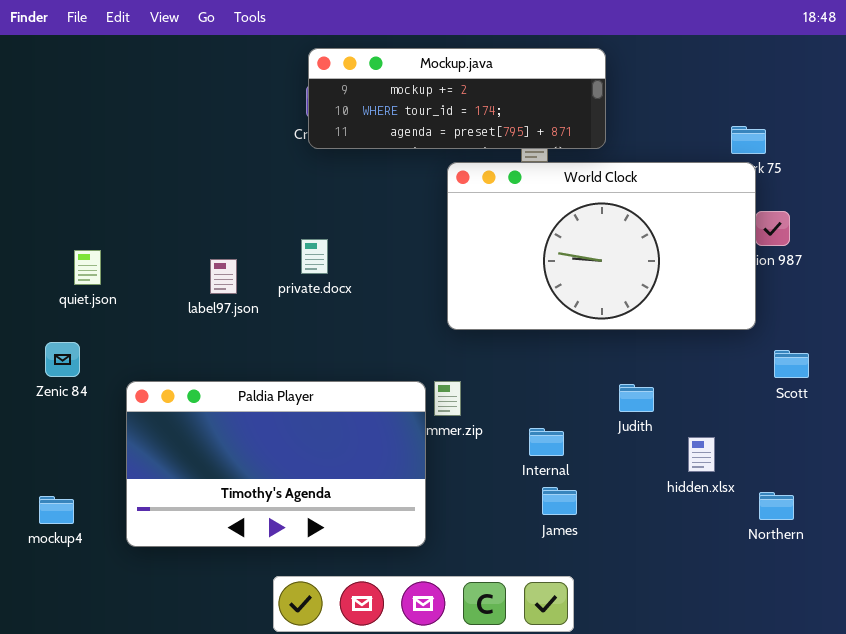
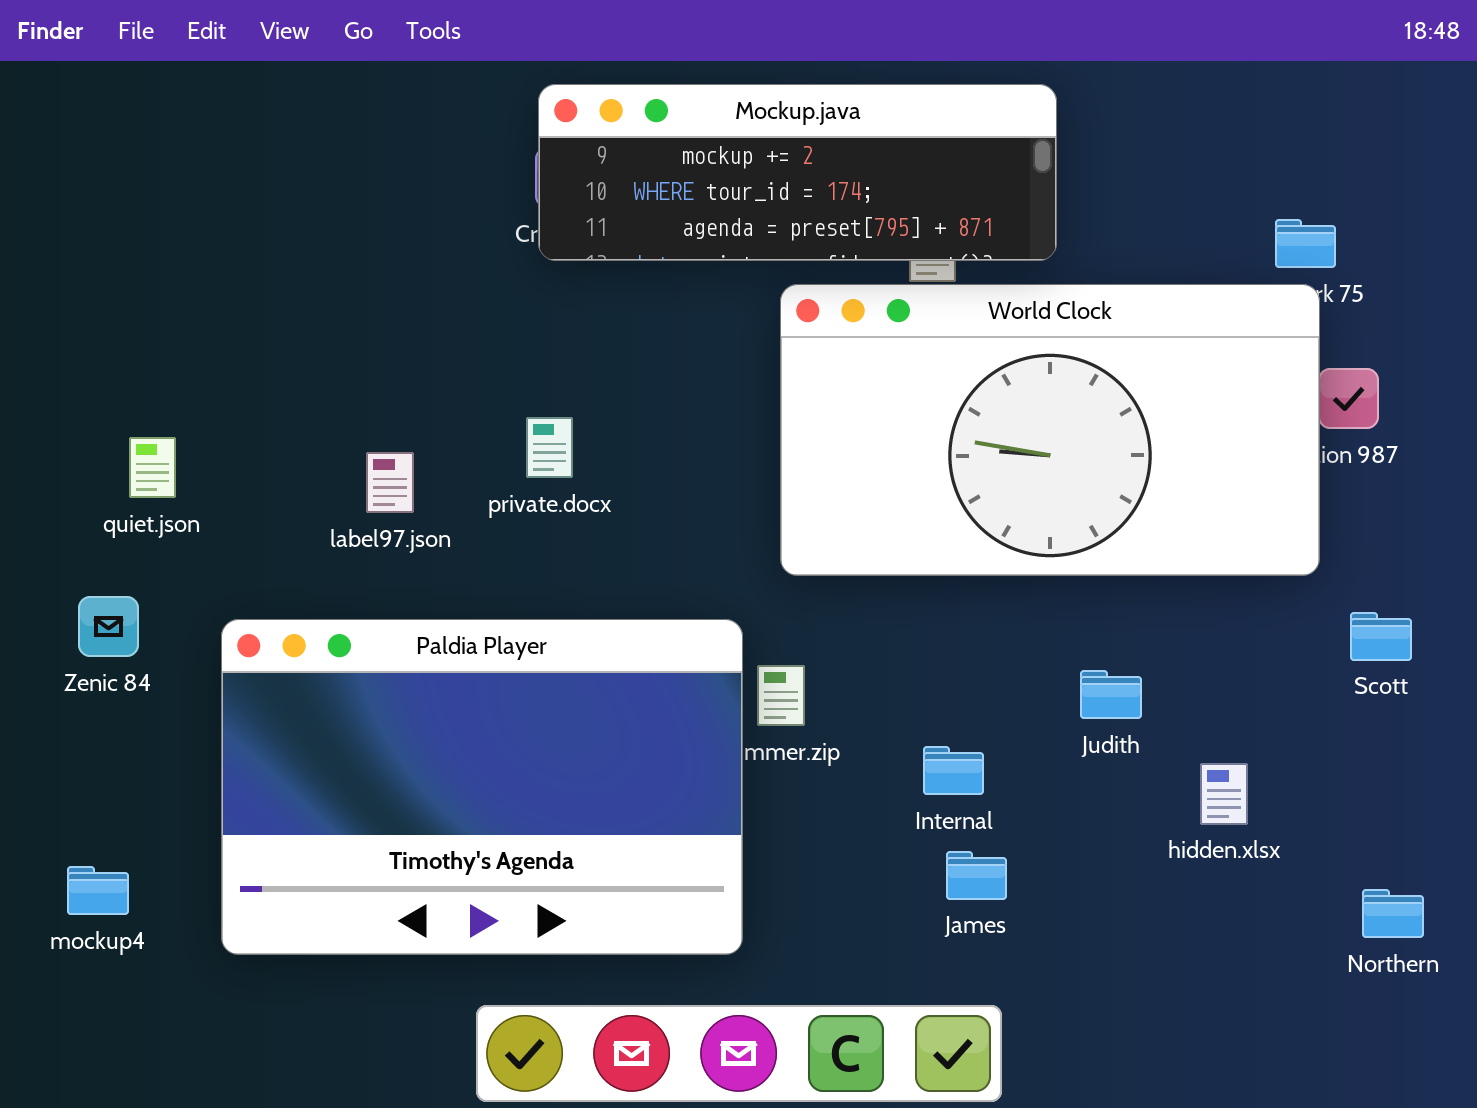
Paldia Player: [126,381,426,547] -> [221,619,743,955], resized
Northern: [759,492,794,520] -> [1362,889,1424,938], moved

